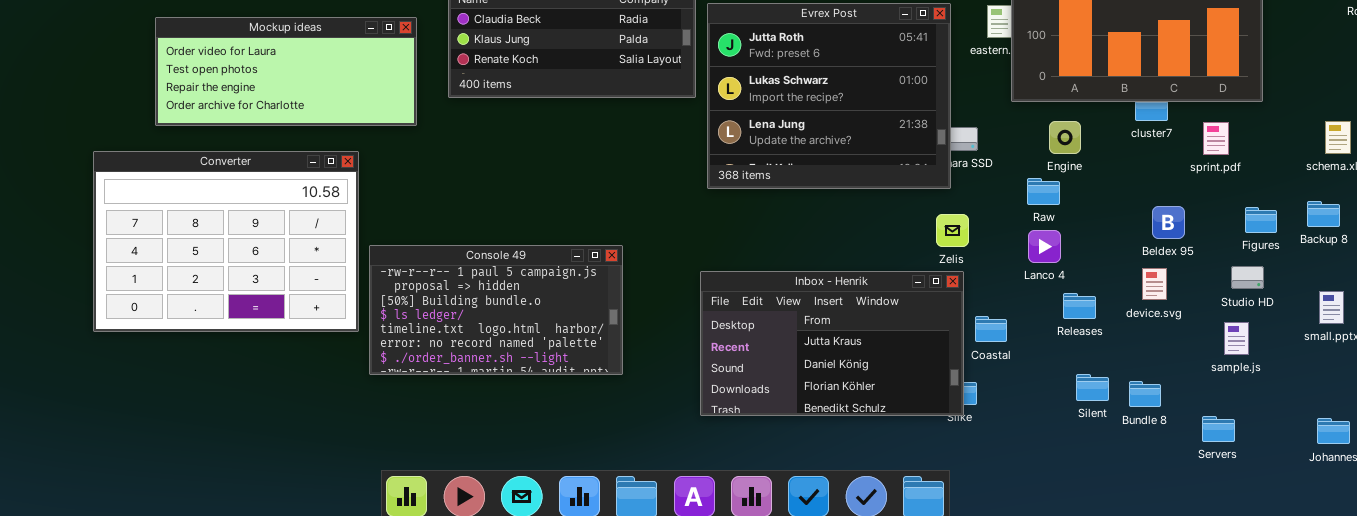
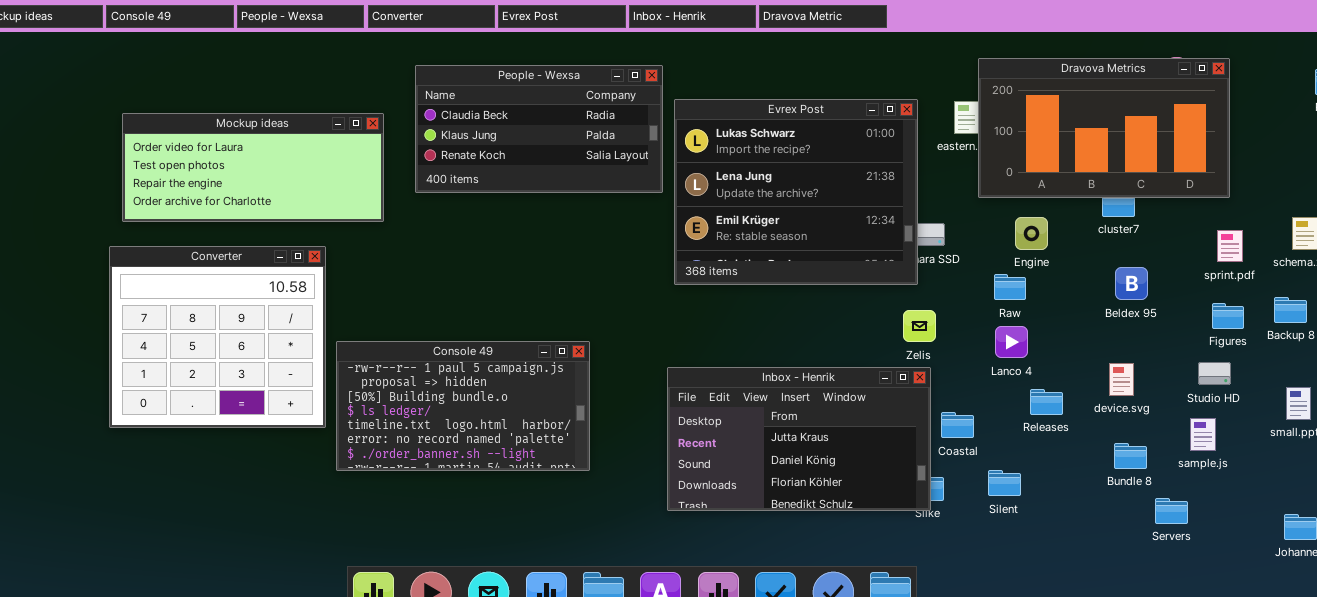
Evrex Post: [707,3,951,189] -> [674,99,918,285], scrolled down 1 row
sprint.pdf: [1203,122,1229,155] -> [1217,230,1243,262], moved
Converter: [93,151,359,332] -> [109,246,326,428], resized
Beldex 95: [1152,206,1185,239] -> [1115,267,1148,300], moved
Silent: [1076,374,1109,401] -> [988,470,1021,496], moved
Bundle 8: [1129,381,1161,407] -> [1114,443,1147,469], moved
Servers: [1202,416,1235,442] -> [1155,498,1188,524], moved

